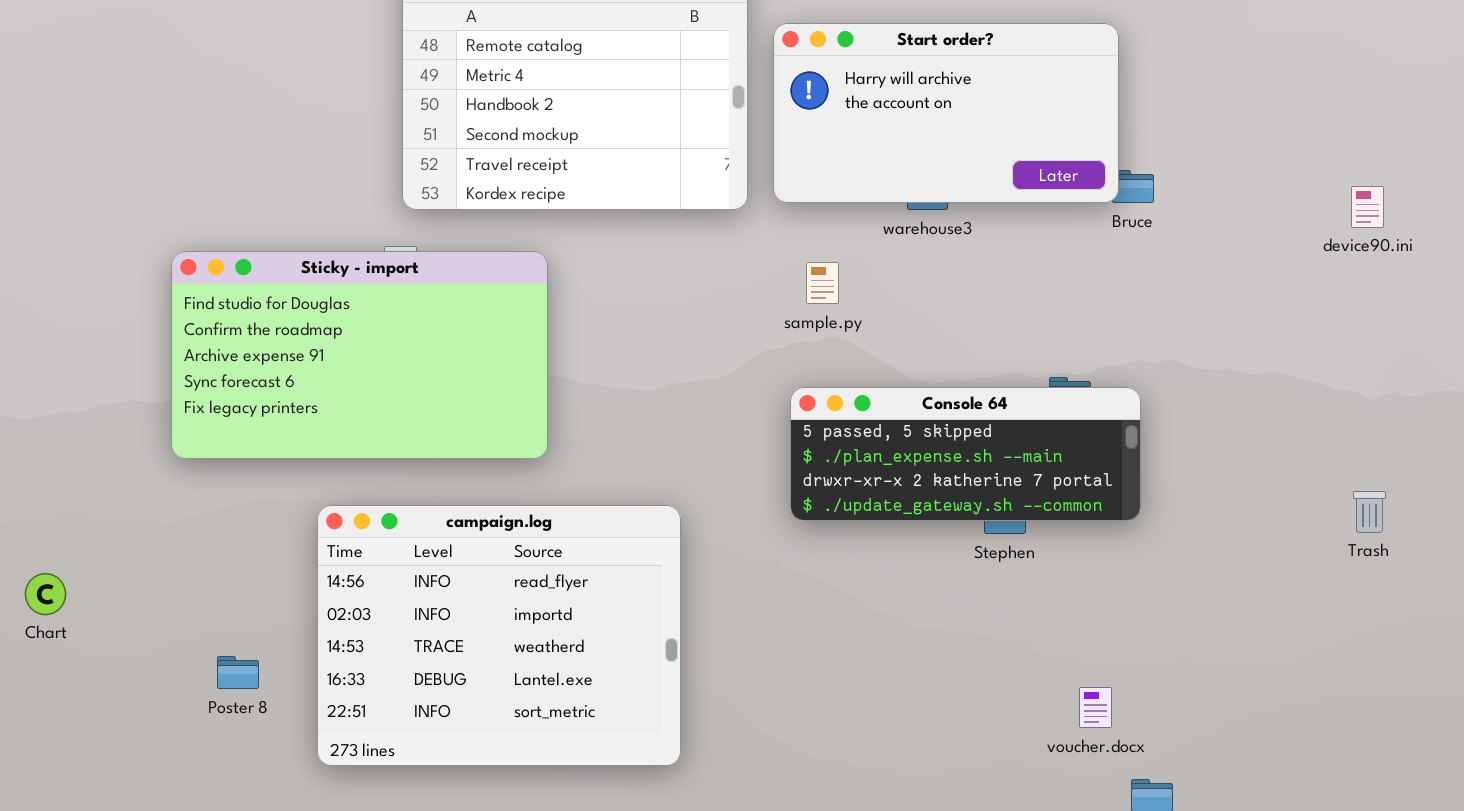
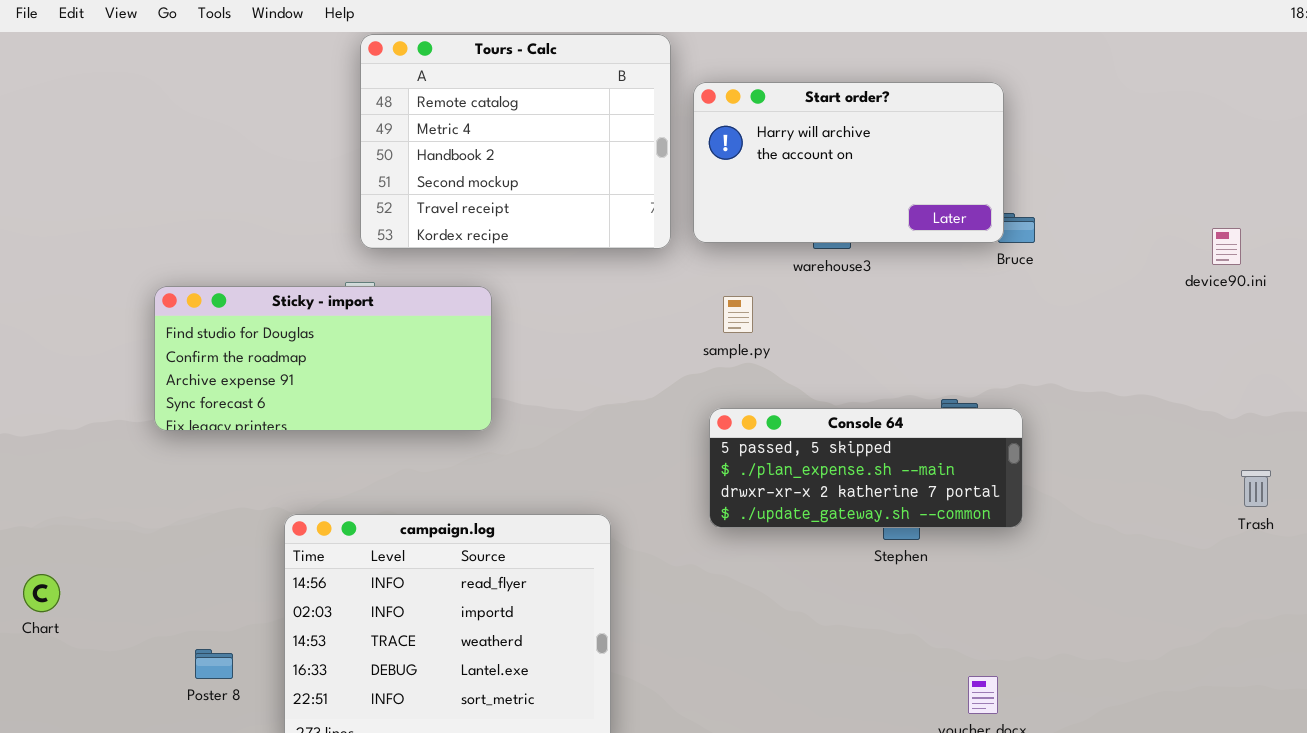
Sticky - import: [171,251,548,459] -> [154,286,492,431], resized
Trash: [1353,491,1386,533] -> [1241,470,1271,507], moved

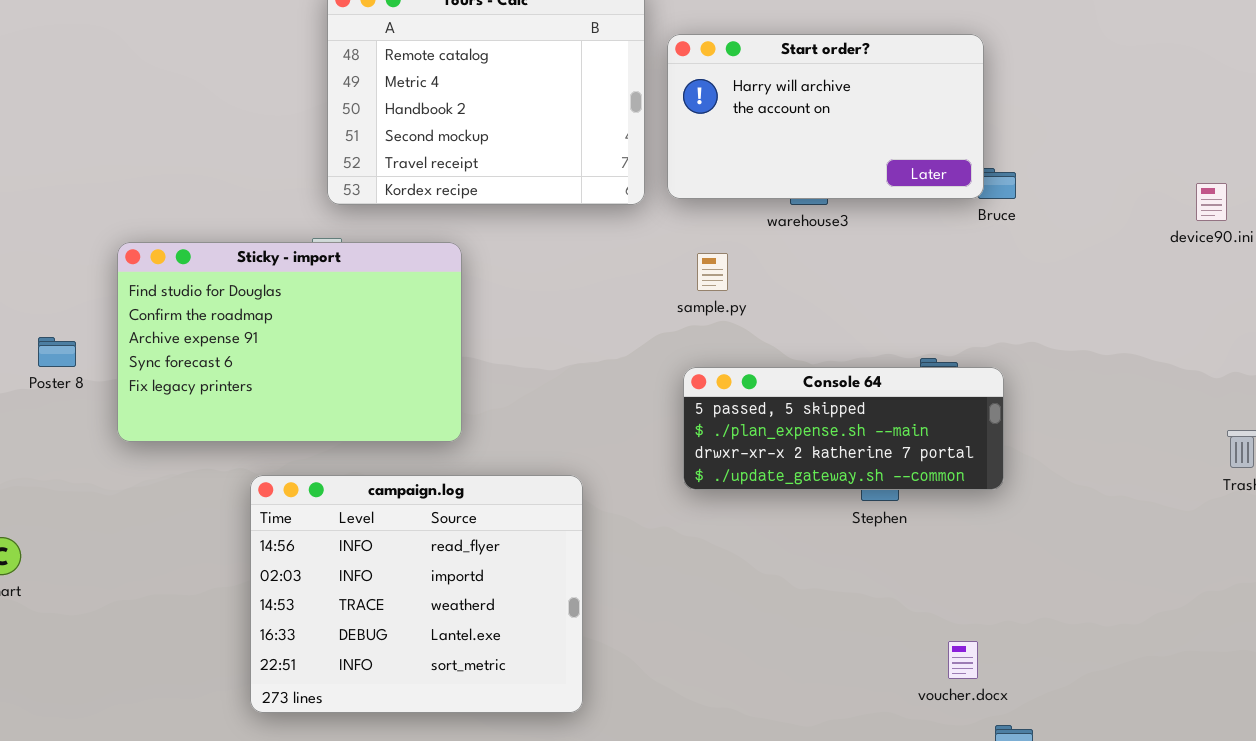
Sticky - import: [154,286,492,431] -> [117,242,462,442], resized
Poster 8: [195,649,233,679] -> [38,337,76,367], moved

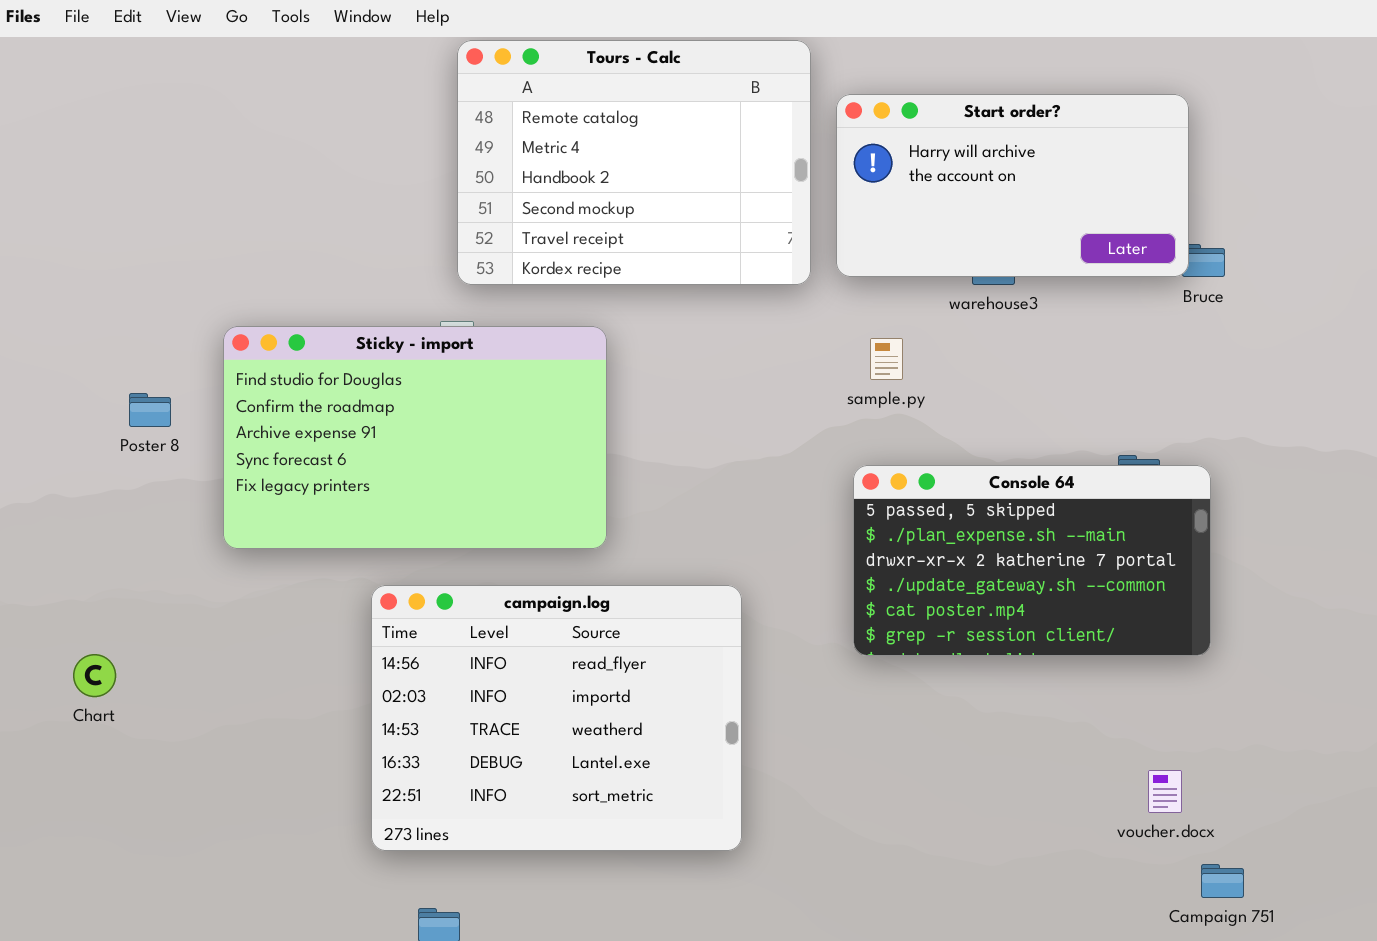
Poster 8: [38,337,76,367] -> [129,393,171,427], moved
Console 64: [683,367,1004,490] -> [853,465,1211,656], resized

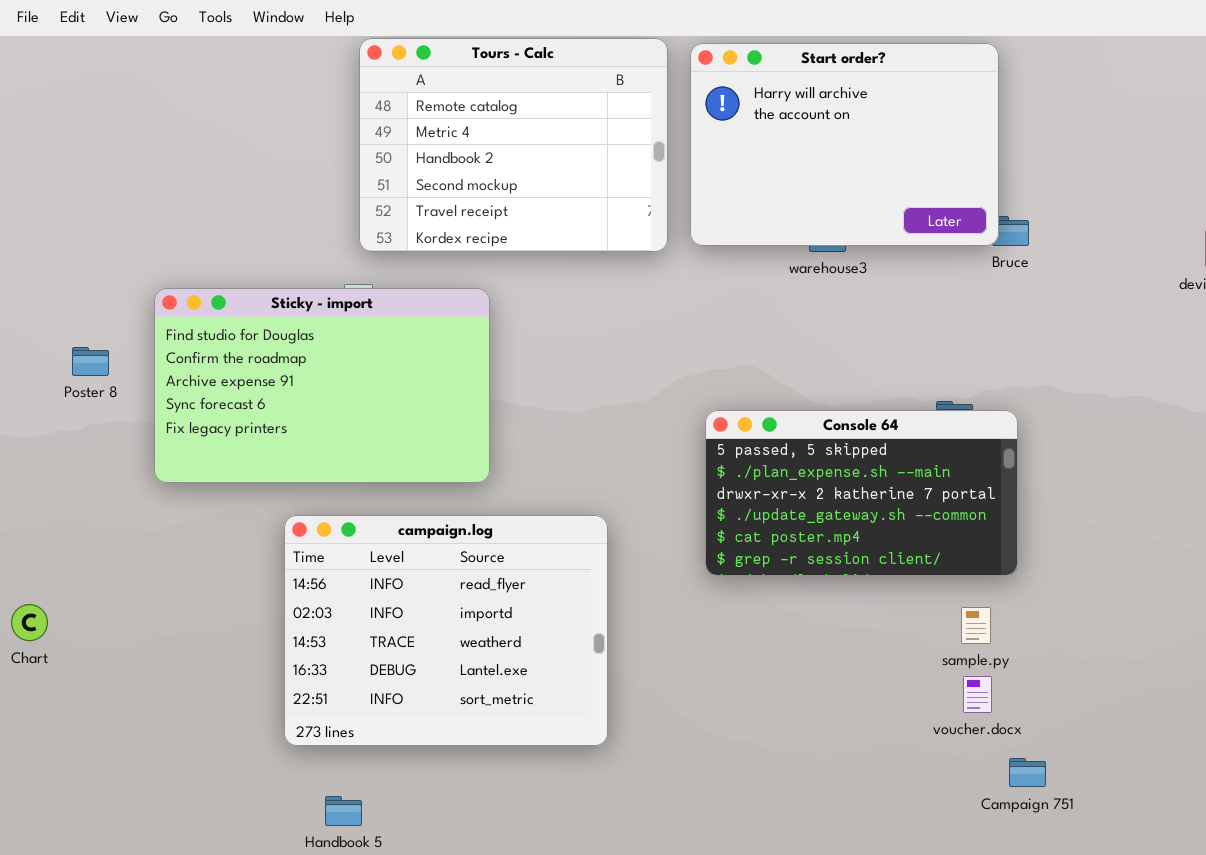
Start order?: [836,94,1189,277] -> [690,43,999,246], resized
sample.py: [870,338,903,380] -> [961,607,991,644], moved
Chart: [73,654,116,697] -> [11,604,48,641], moved

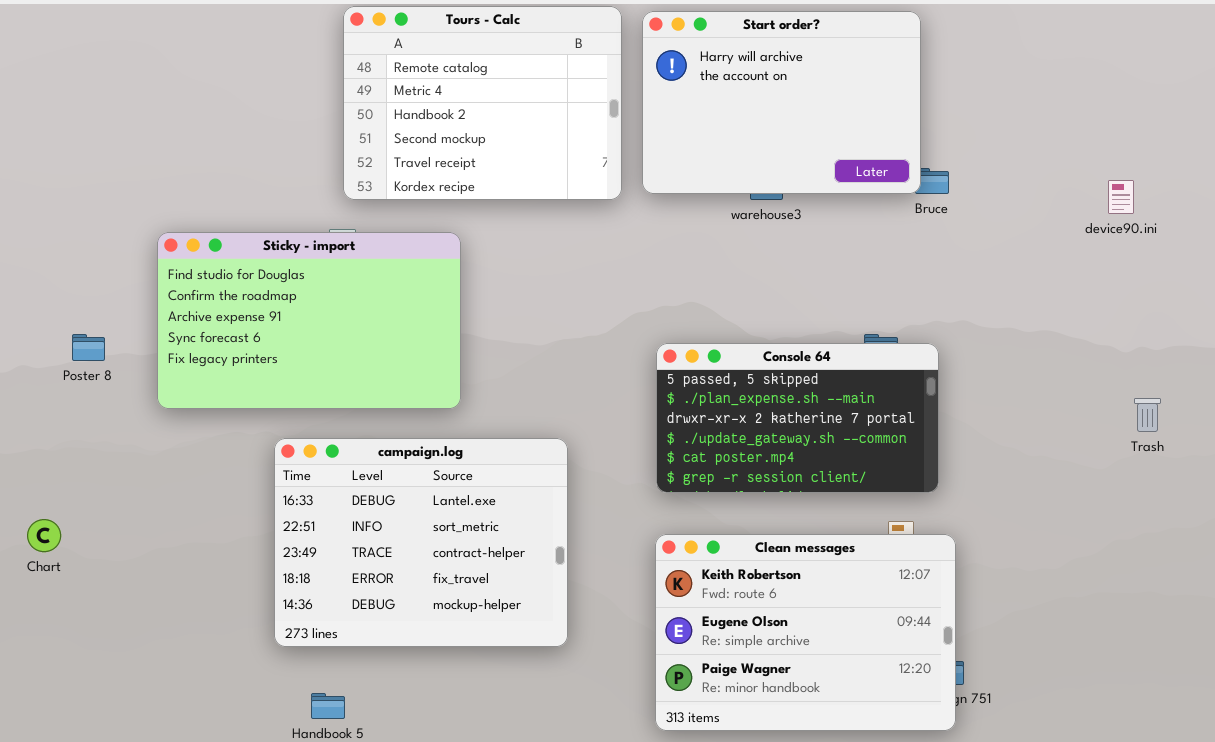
Poster 8: [72,347,109,376] -> [72,334,105,361], moved
campaign.log: [284,515,608,746] -> [274,438,568,647], scrolled down 3 rows
Clean messages: none -> [655,534,956,731], opened

